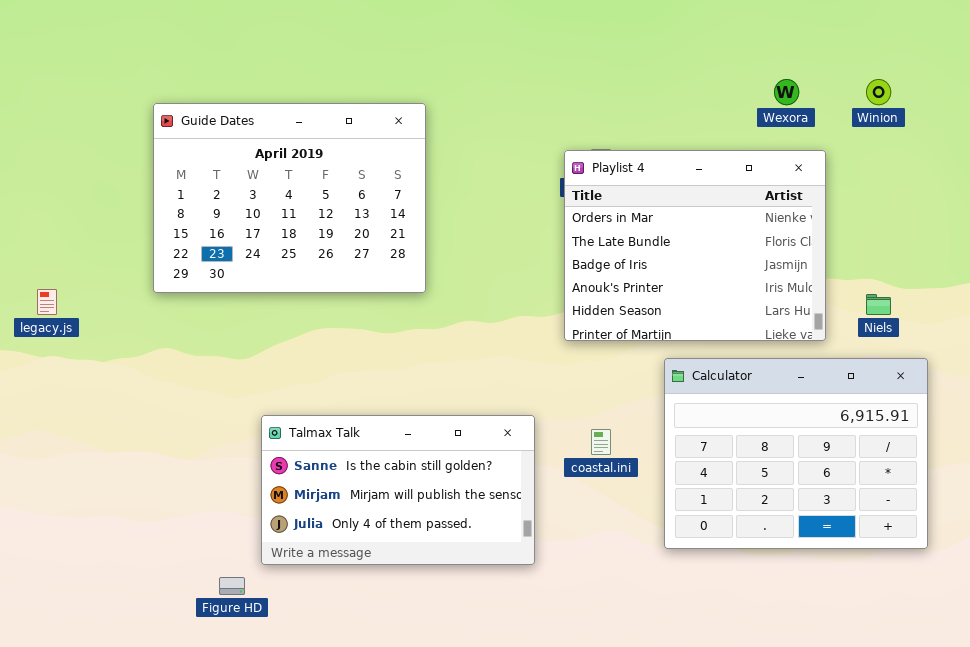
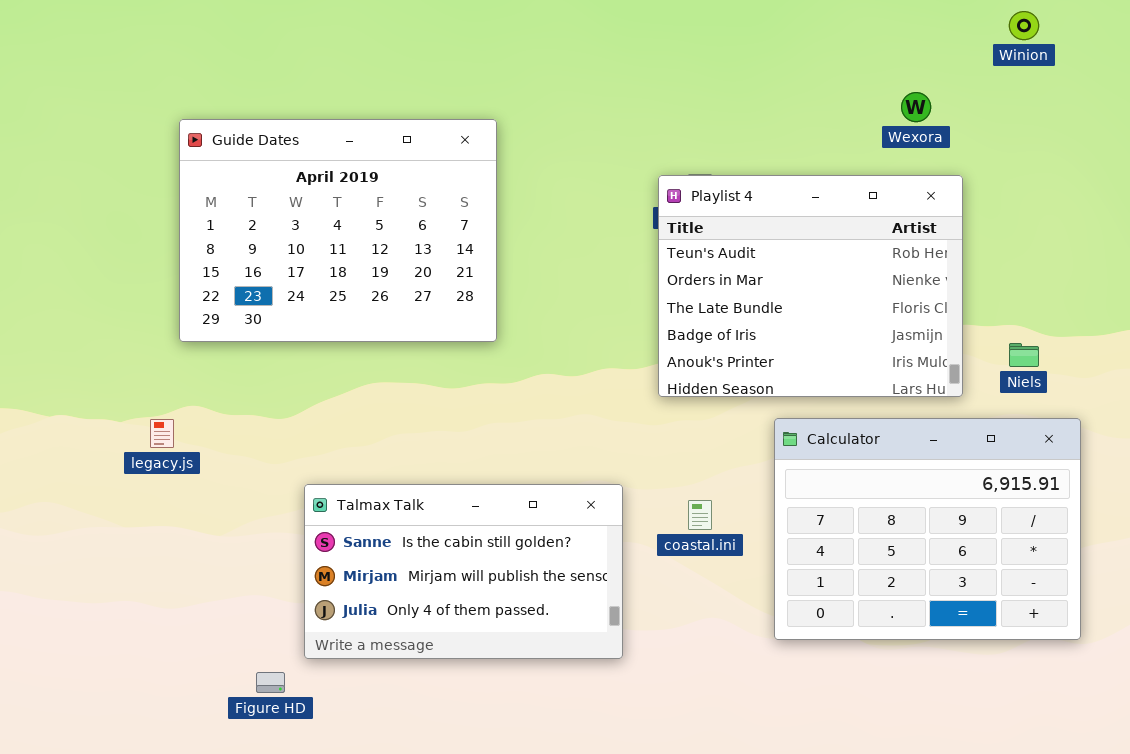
Winion: [866,79,891,105] -> [1009,11,1039,40], moved
Playlist 4: [564,150,826,341] -> [658,175,963,397], scrolled up 1 row
legacy.js: [37,289,57,315] -> [150,419,174,448], moved

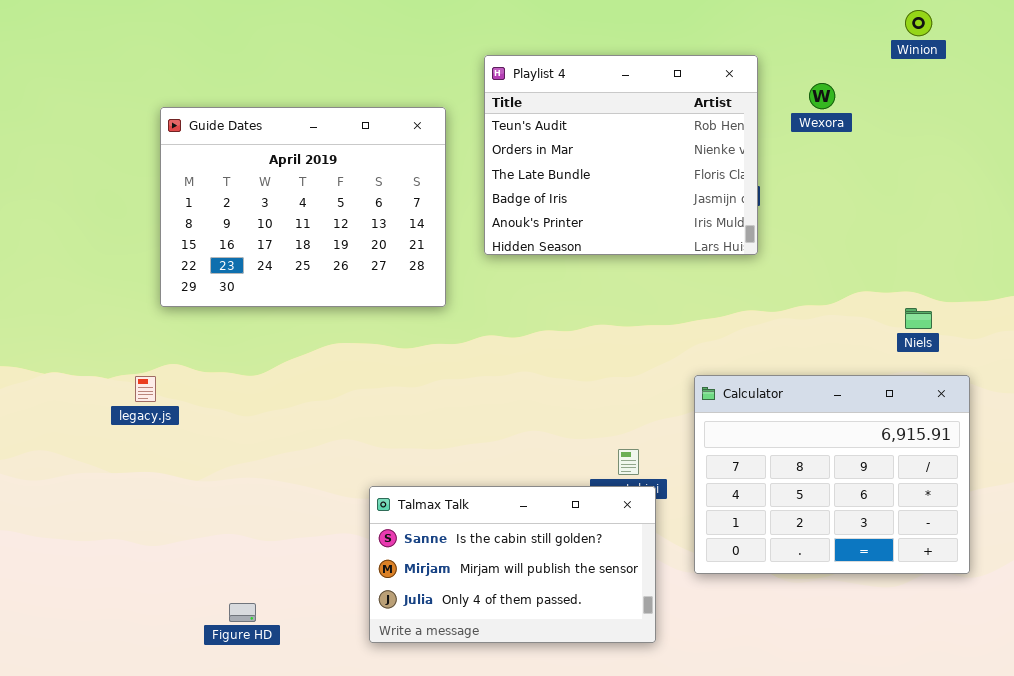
Playlist 4: [658,175,963,397] -> [484,55,758,255], moved
Talmax Talk: [304,484,623,659] -> [369,486,656,643], moved

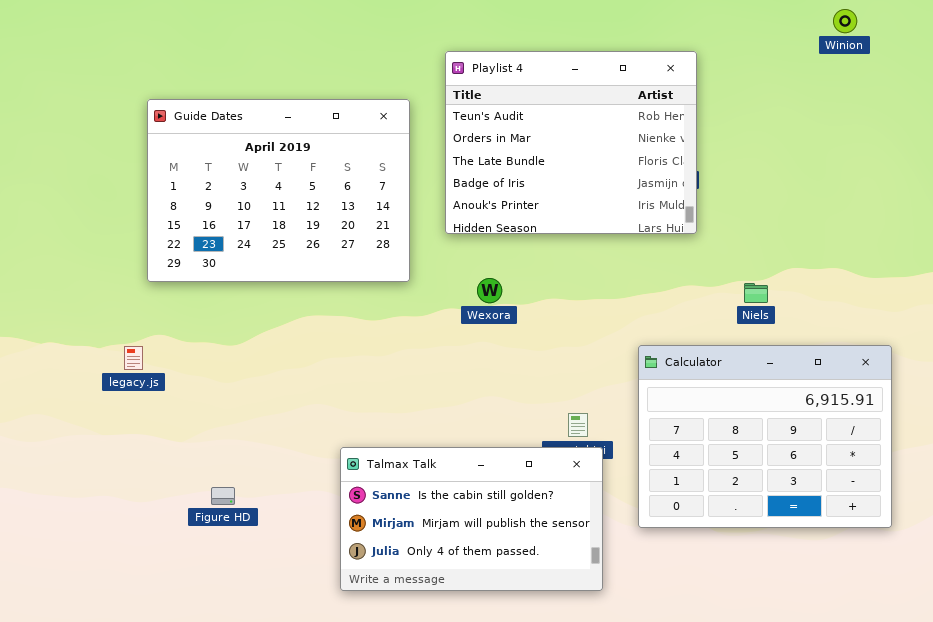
Wexora: [809,83,835,109] -> [477,278,502,303], moved
Niels: [905,308,932,329] -> [744,283,768,303], moved
Figure HD: [229,603,256,622] -> [211,487,235,505], moved

